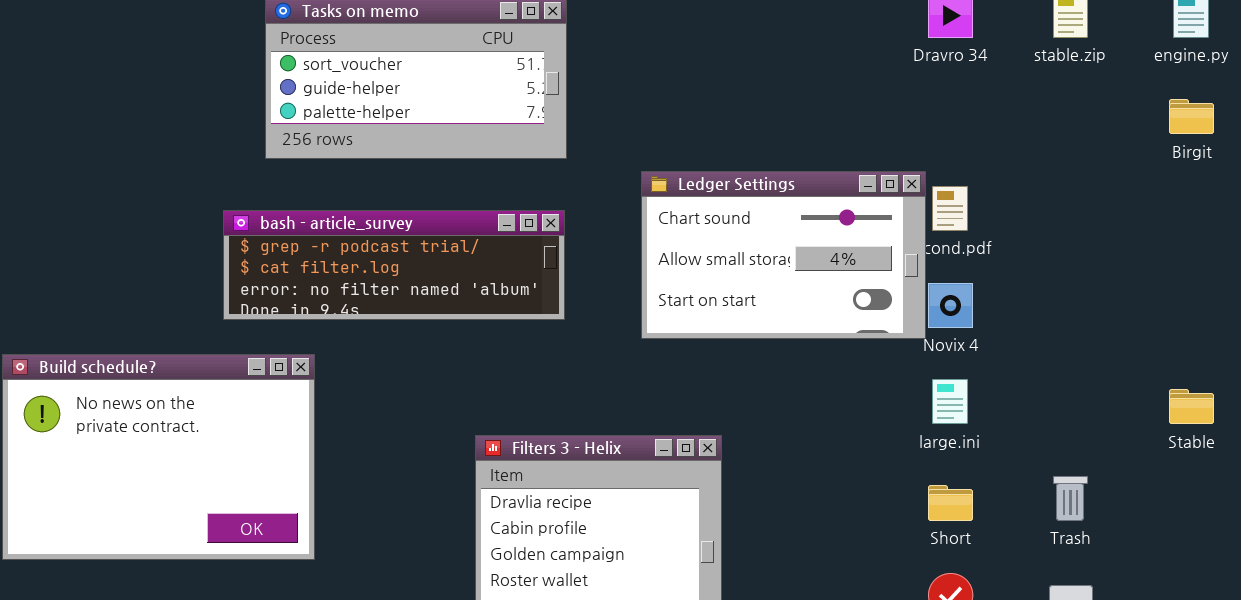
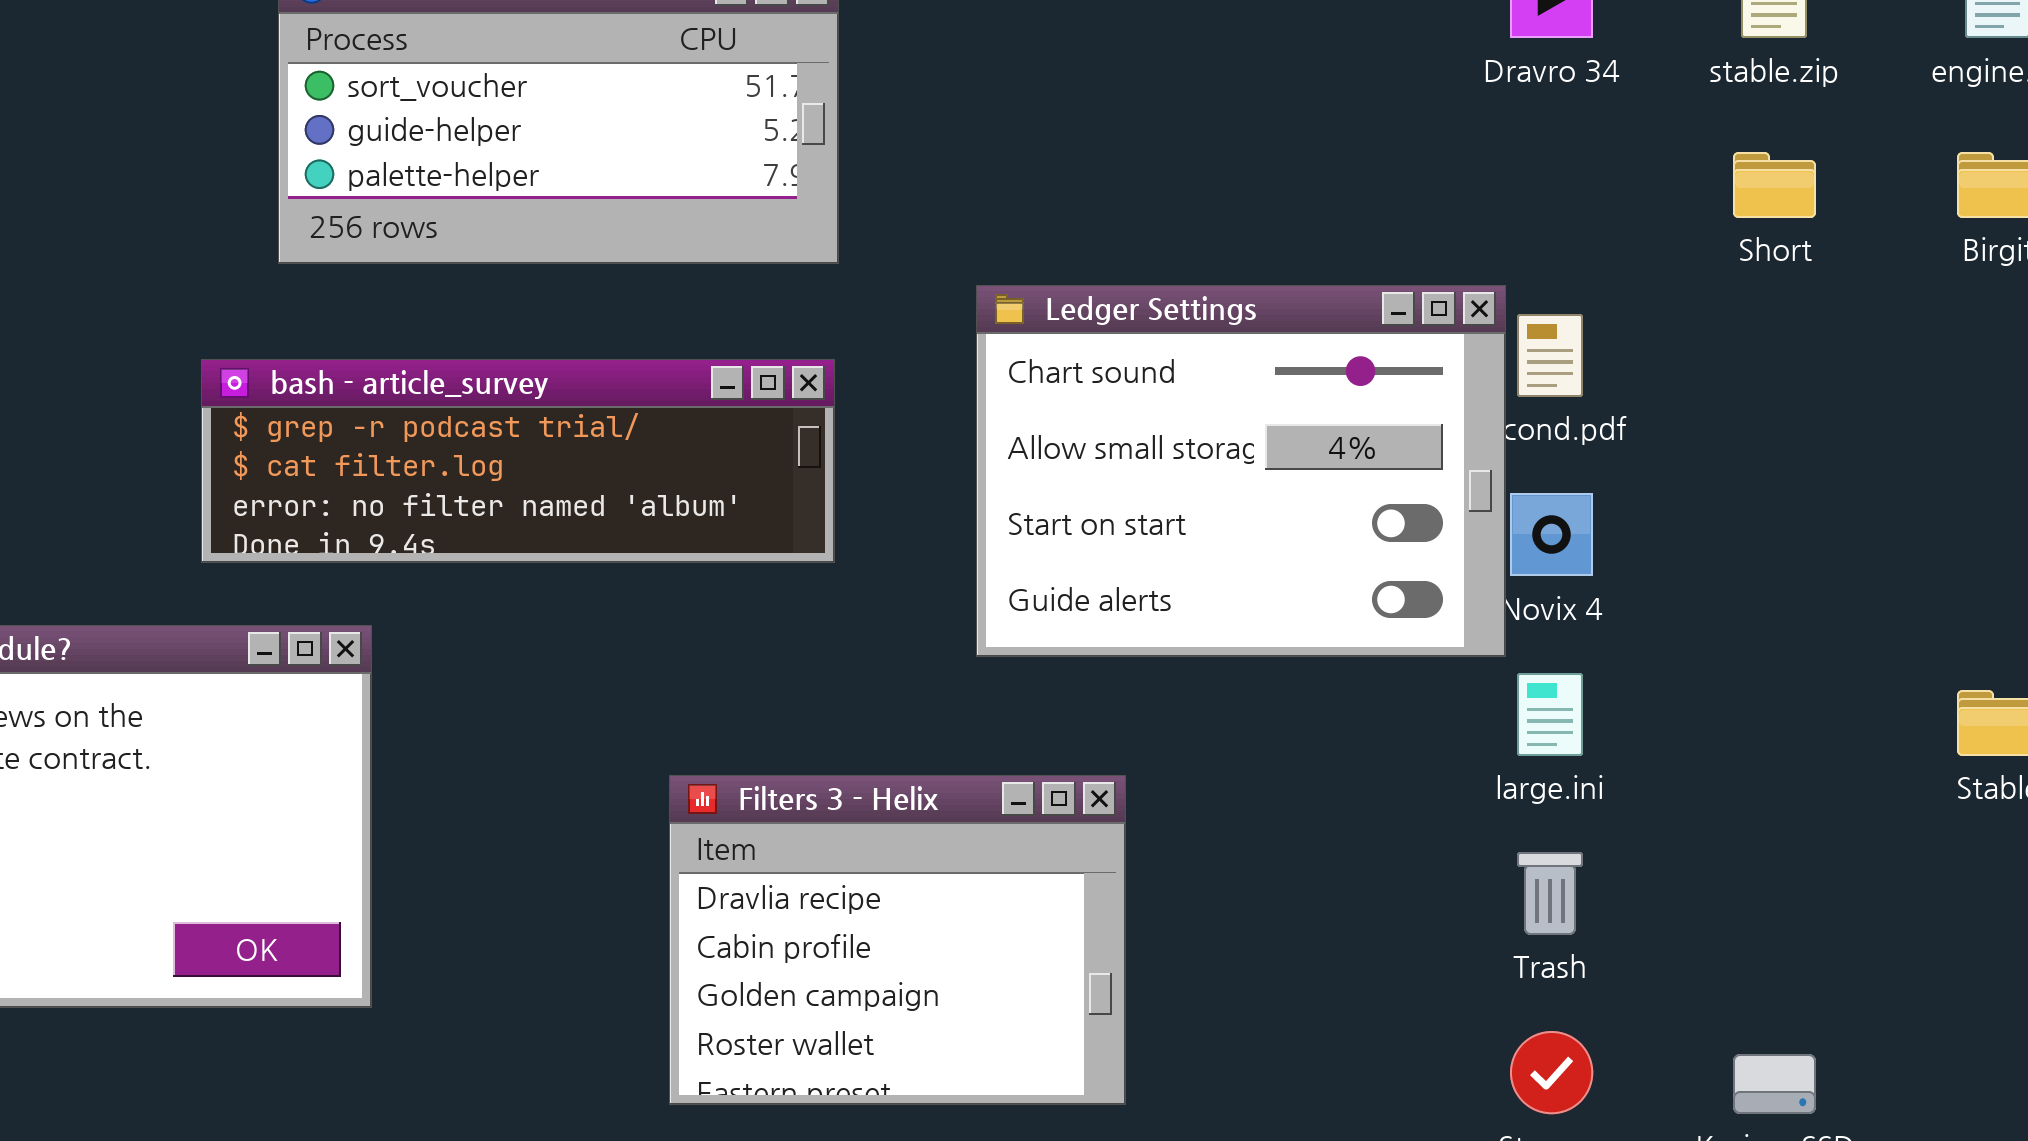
Ledger Settings: [641,171,926,339] -> [976,285,1506,657], resized
Trash: [1053,476,1088,521] -> [1517,852,1583,935], moved
Short: [928,485,973,521] -> [1733,152,1816,218], moved

